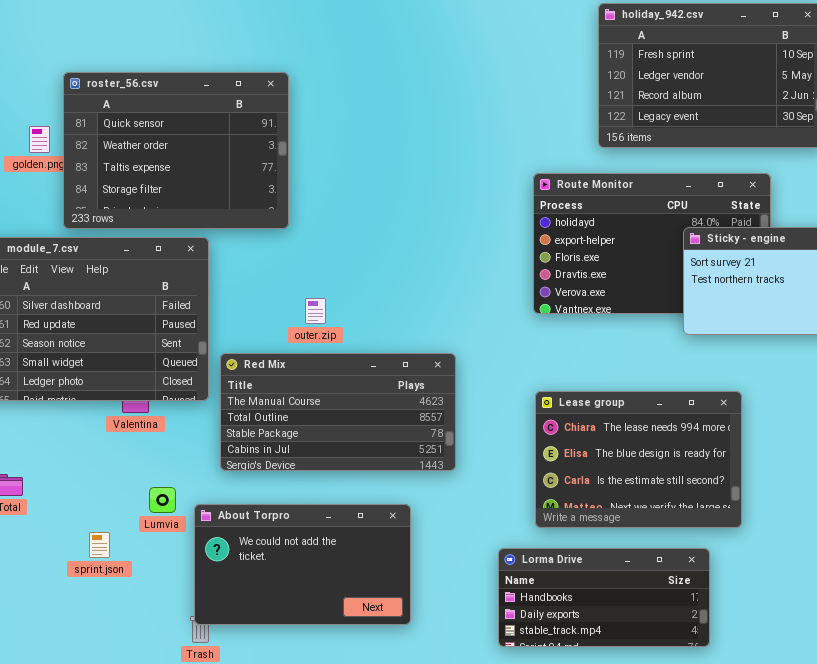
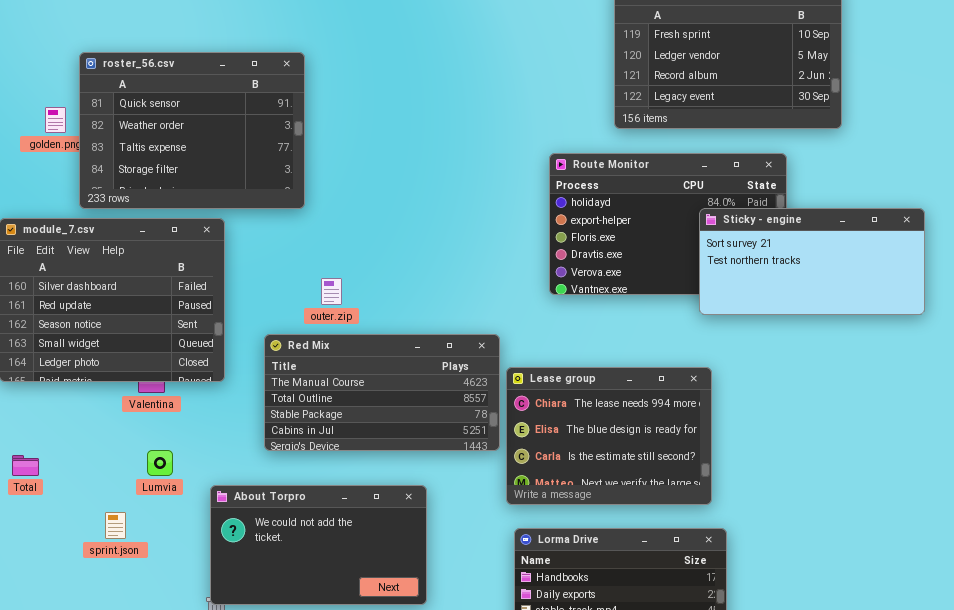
Red Mix: [220,353,456,471] -> [264,334,500,451], moved
Lease group: [535,391,742,528] -> [506,367,712,505], moved
Lumvia: [149,487,176,513] -> [147,450,173,476], moved

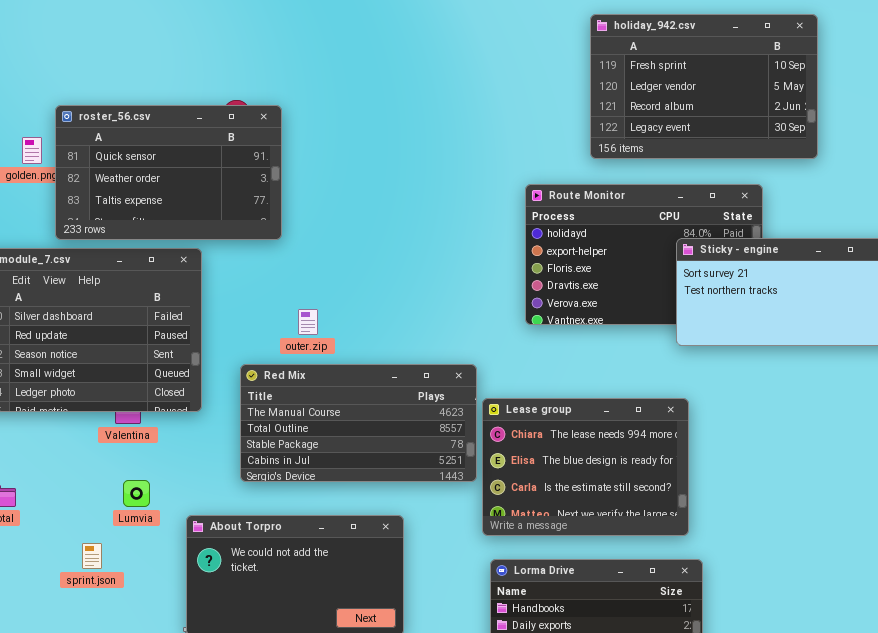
roster_56.csv: [79,52,305,209] -> [55,105,282,240], resized

